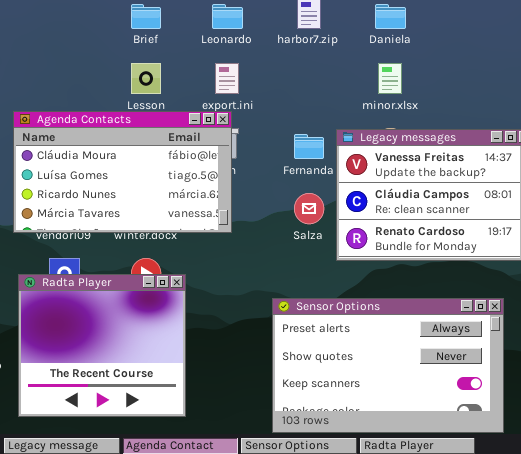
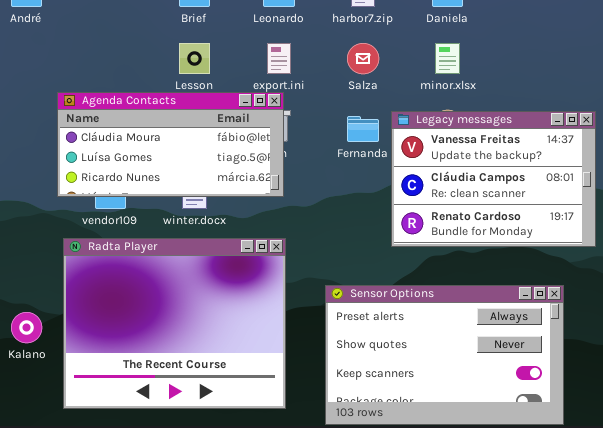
Agenda Contacts: [13,111,232,233] -> [57,92,284,197], resized
Salza: [294,193,324,224] -> [347,43,379,74], moved
Radta Player: [18,274,186,417] -> [63,238,286,409], resized

